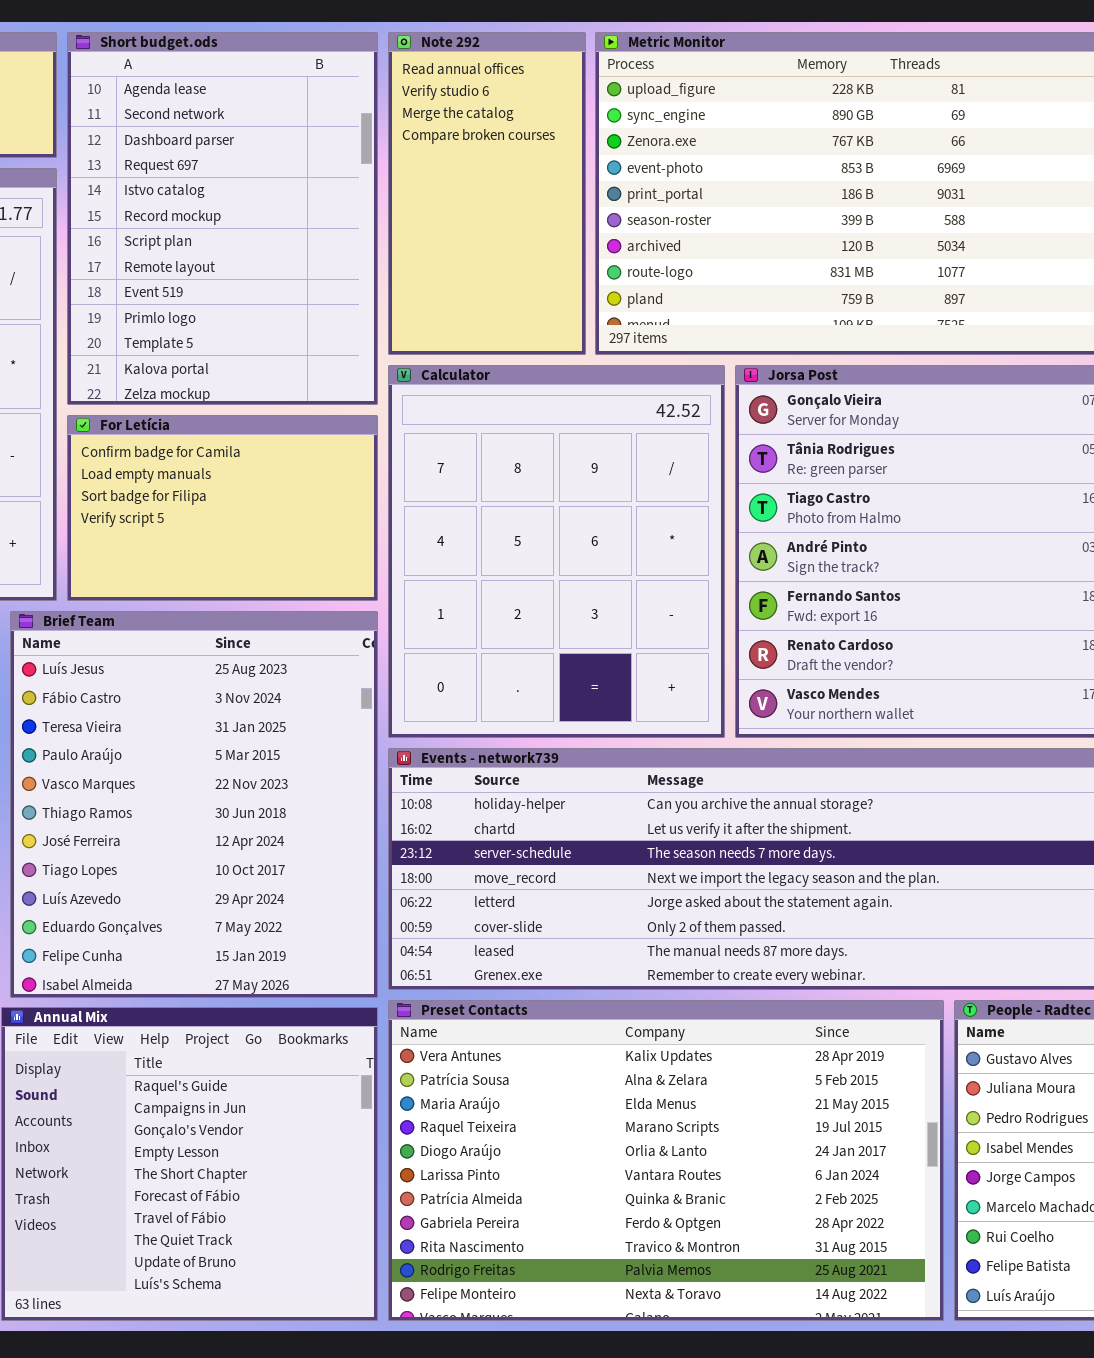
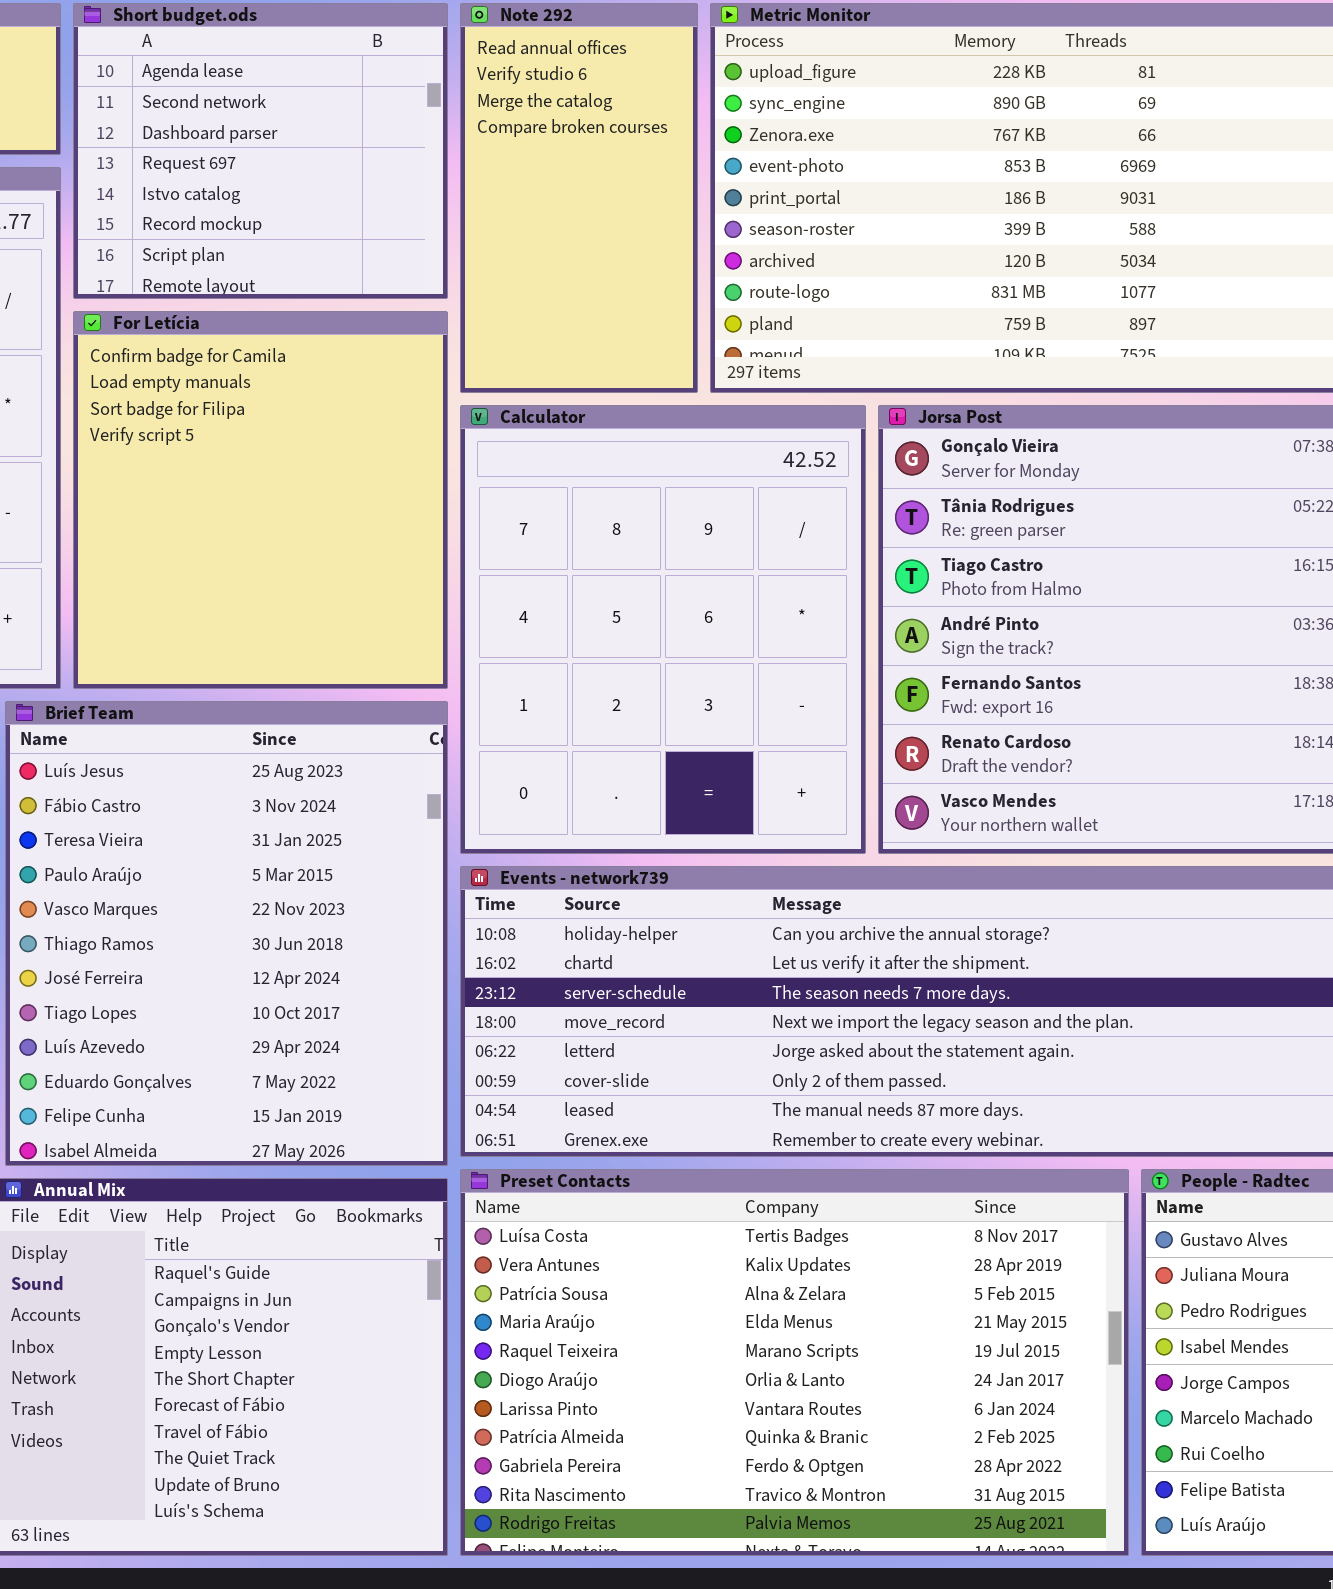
Short budget.ods: [67,32,378,405] -> [73,3,448,299], resized
For Letícia: [67,415,378,601] -> [73,311,448,689], resized
Preset Contacts: [388,1000,944,1321] -> [460,1169,1129,1556], scrolled up 1 row

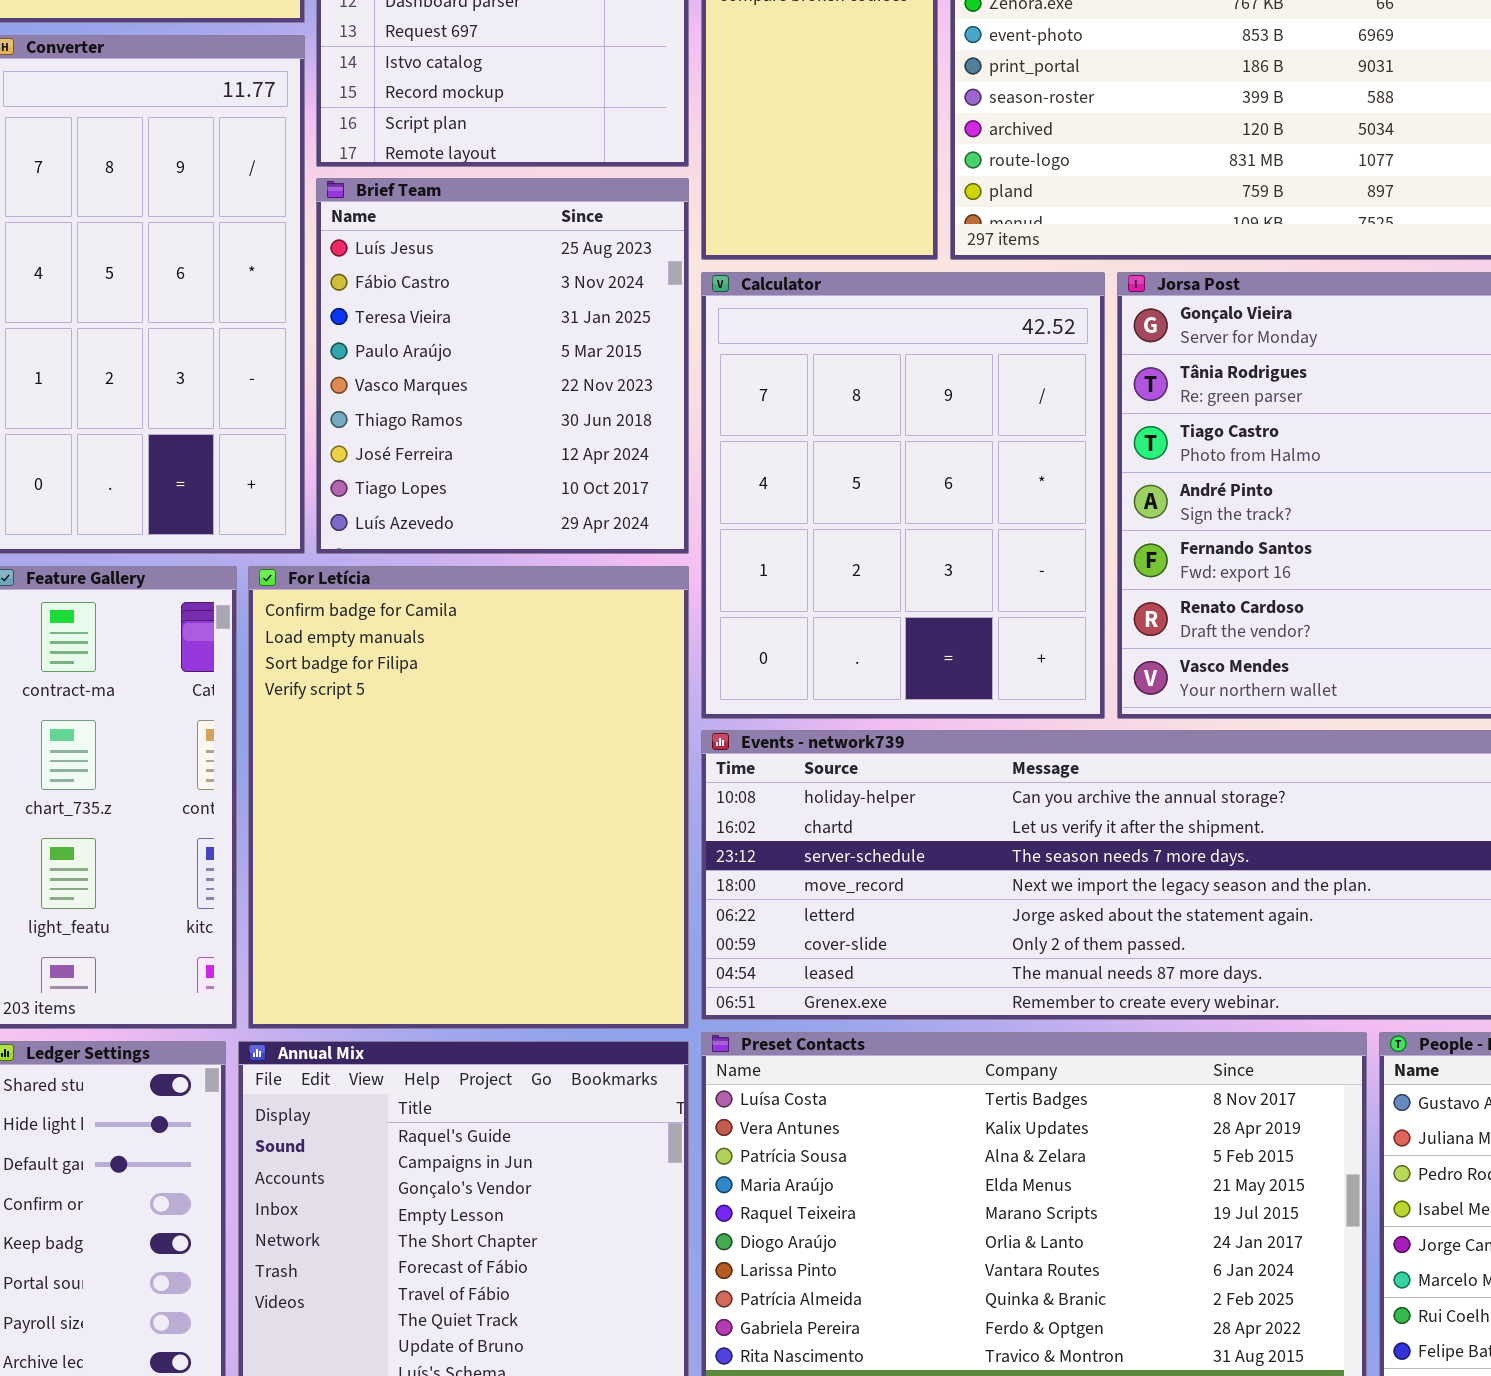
For Letícia: [73,311,448,689] -> [248,566,689,1029], moved, resized
Brief Team: [5,701,448,1166] -> [316,178,689,554], moved, resized

